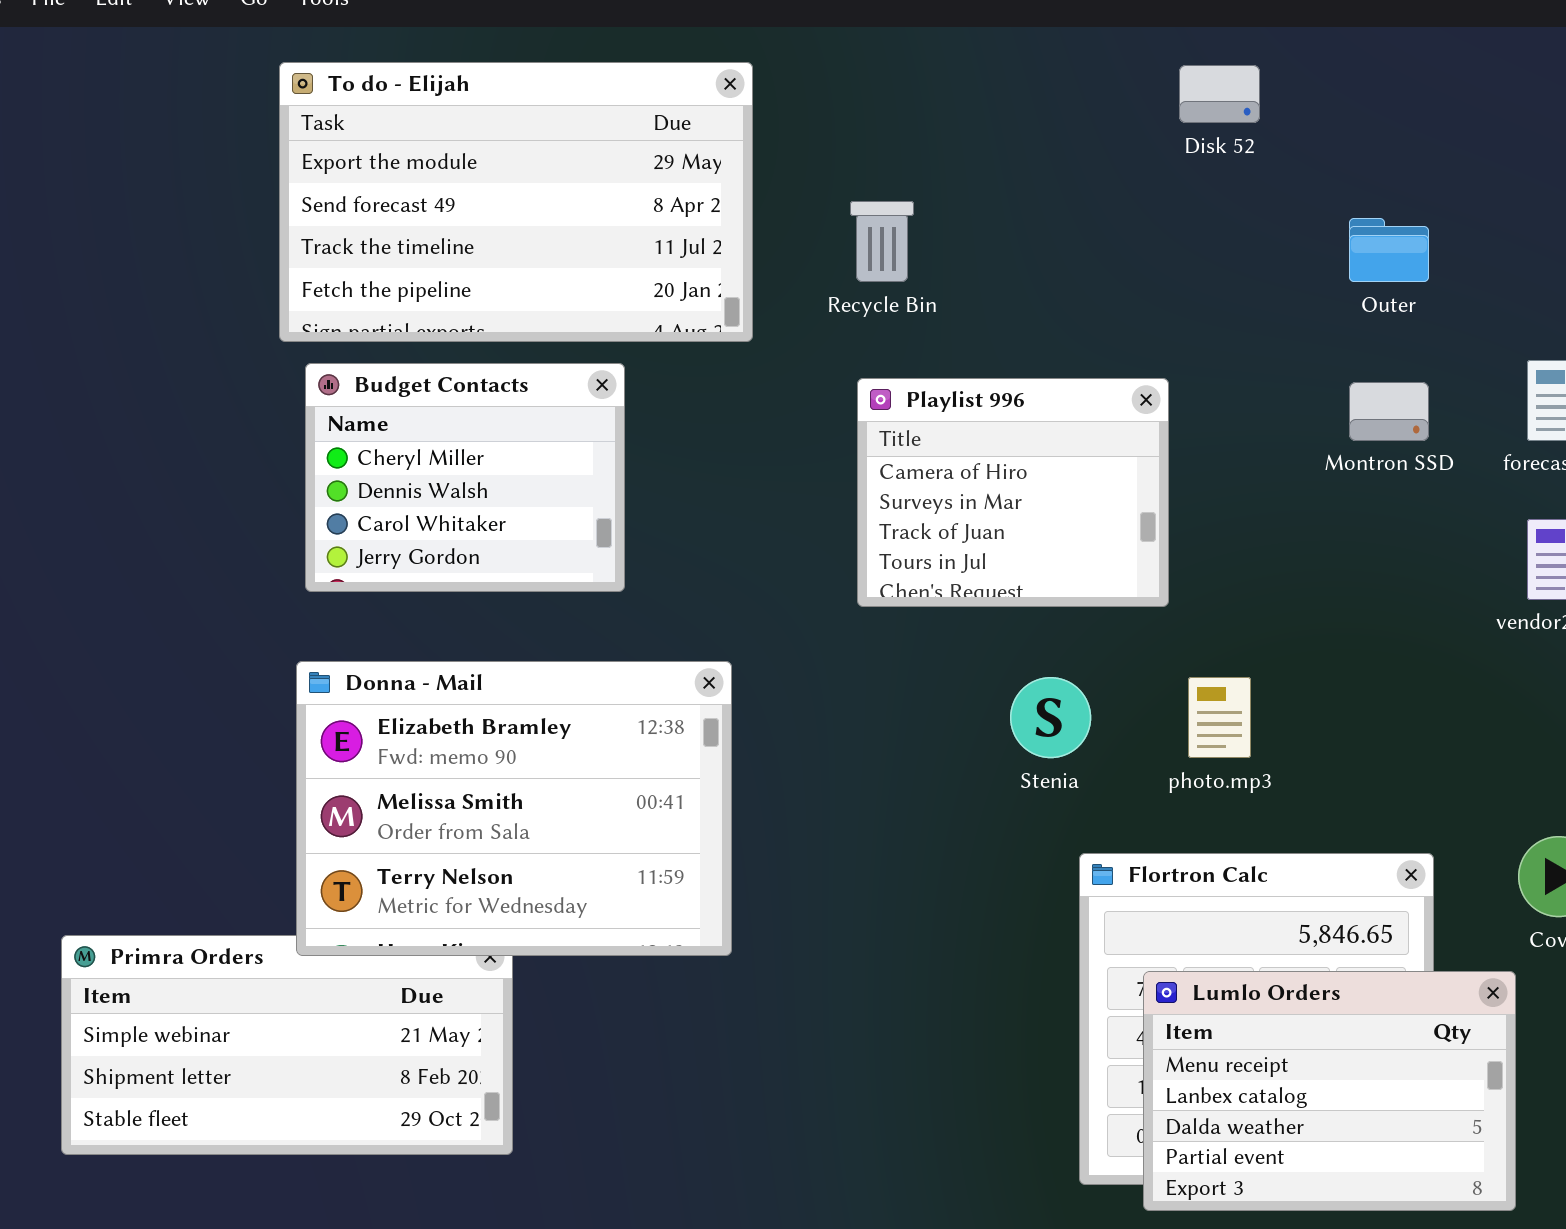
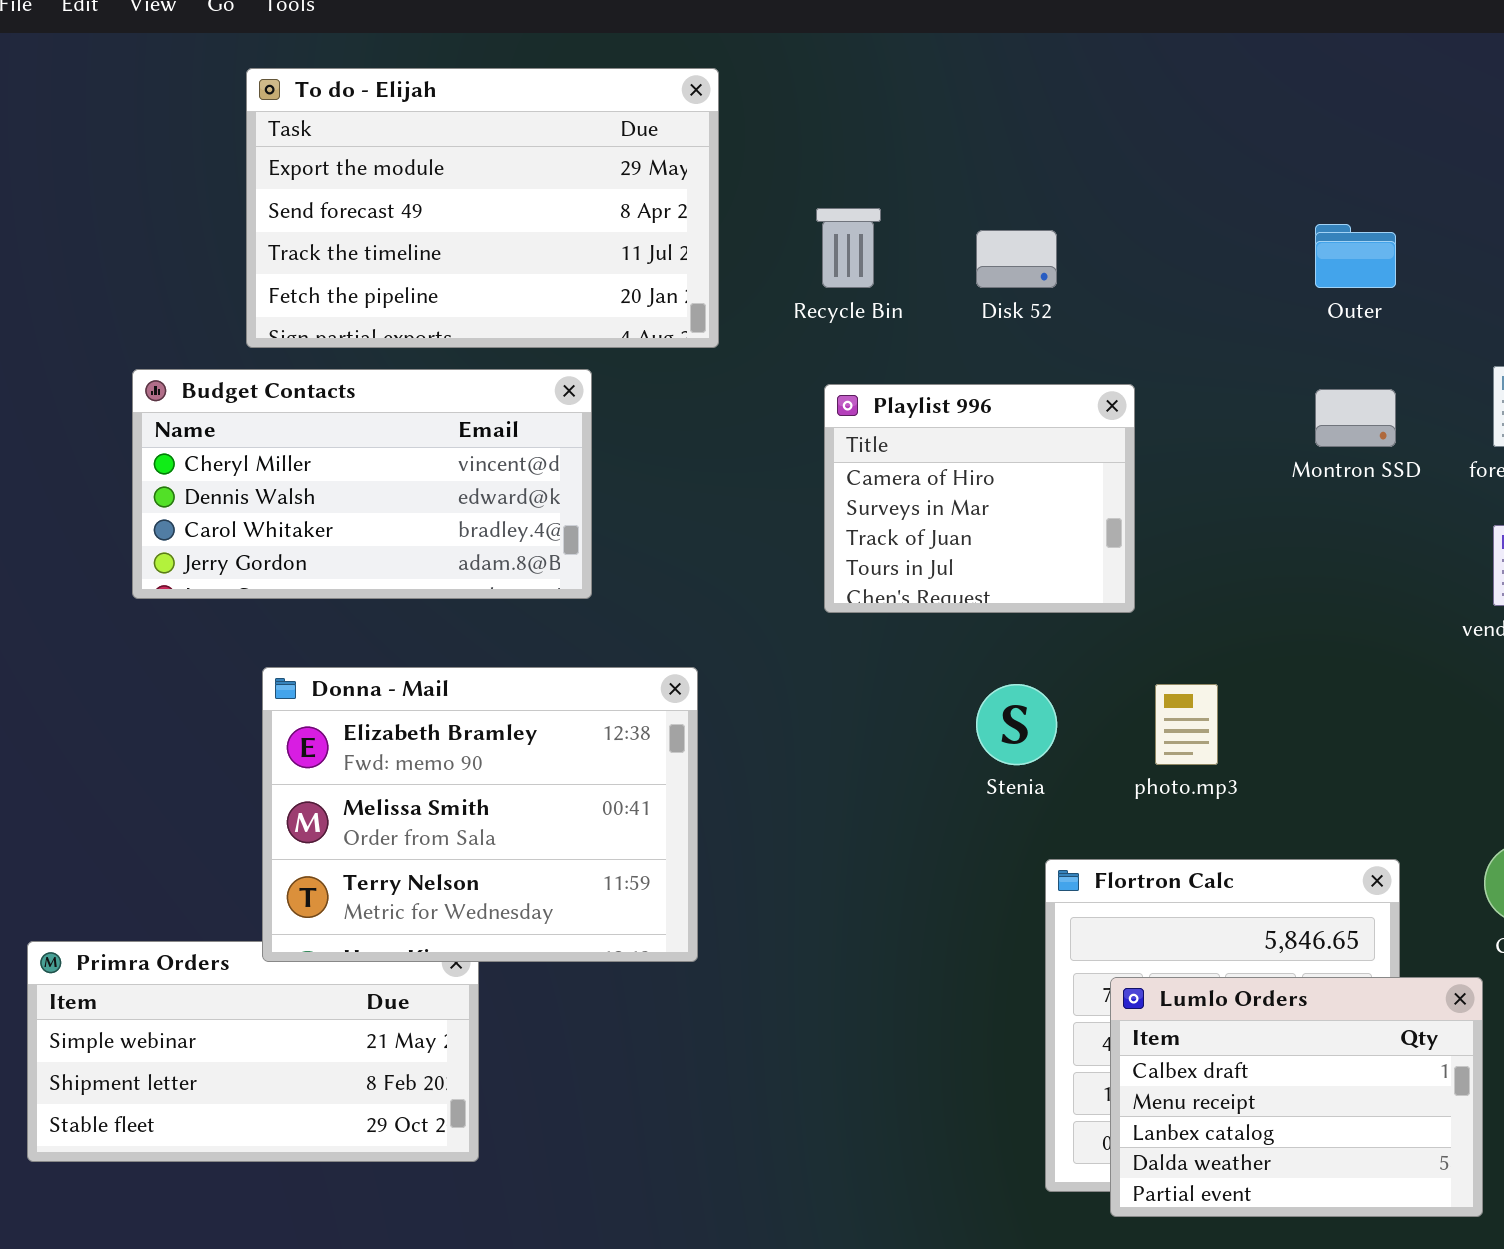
Disk 52: [1179,65,1260,123] -> [976,230,1057,288], moved
Budget Contacts: [305,363,625,592] -> [132,369,592,599], resized
Lumlo Orders: [1143,971,1516,1211] -> [1110,977,1483,1217], scrolled up 1 row

